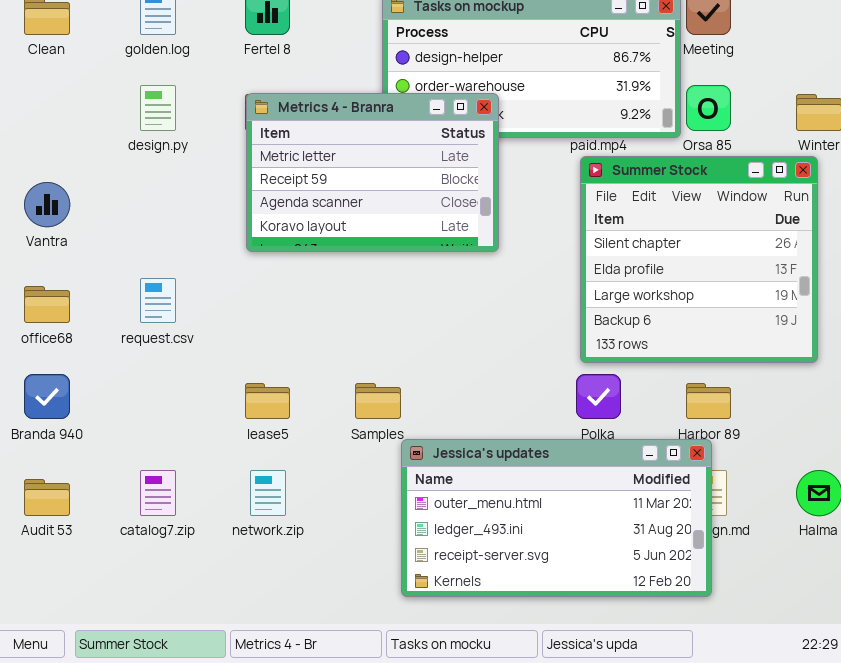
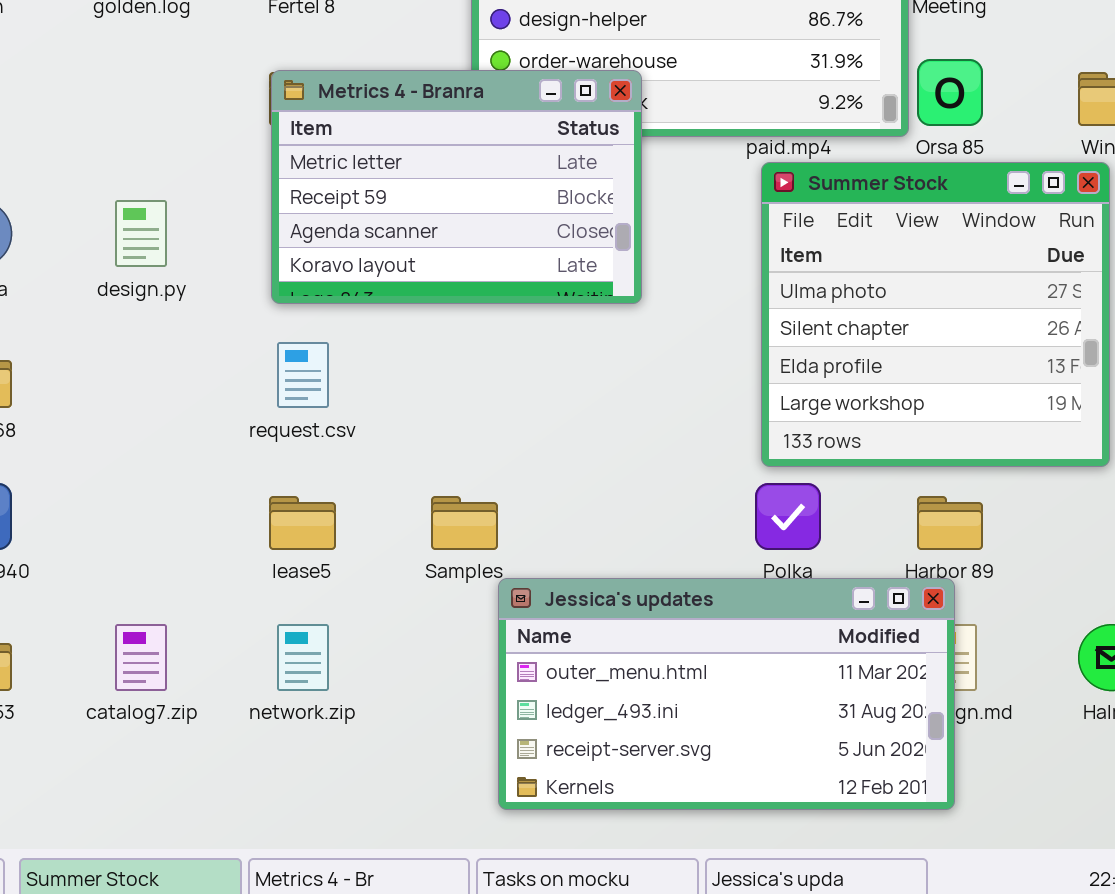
design.py: [140,85,176,131] -> [115,200,167,267], moved
Summer Stock: [580,156,818,363] -> [761,162,1110,467], scrolled up 1 row
request.csv: [140,278,176,323] -> [277,342,329,408], moved

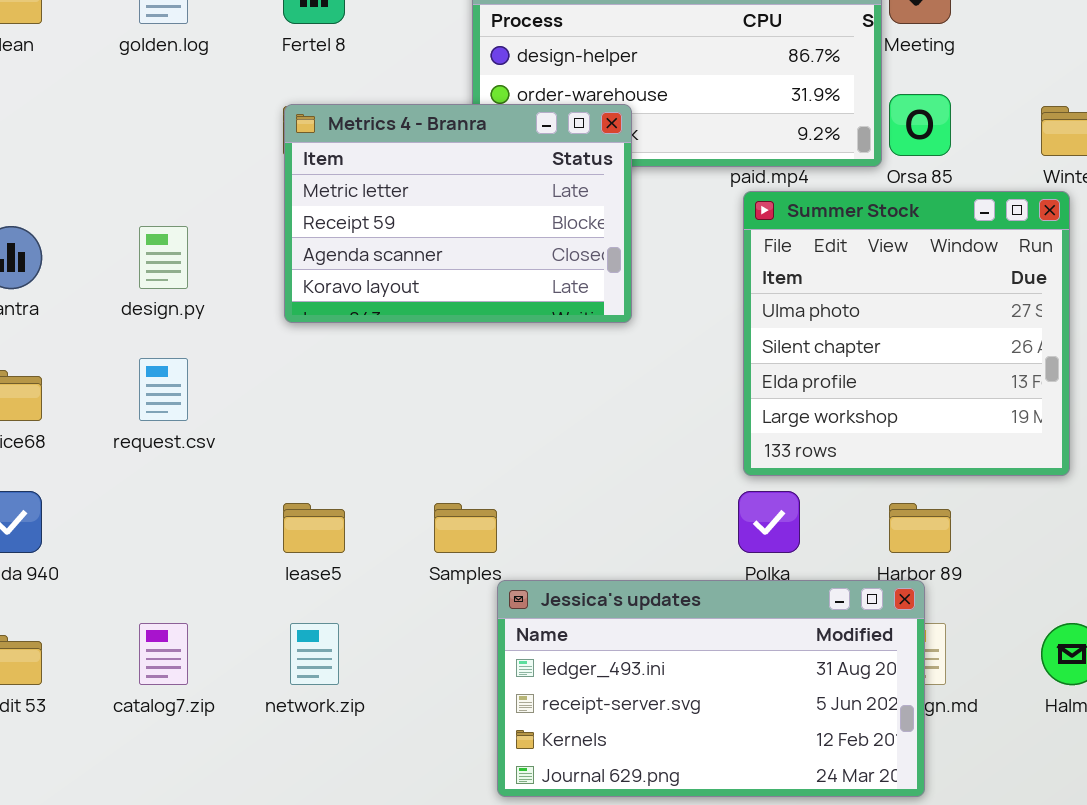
request.csv: [277,342,329,408] -> [139,358,188,421], moved
Jessica's updates: [498,578,955,810] -> [497,580,925,797], scrolled down 1 row

